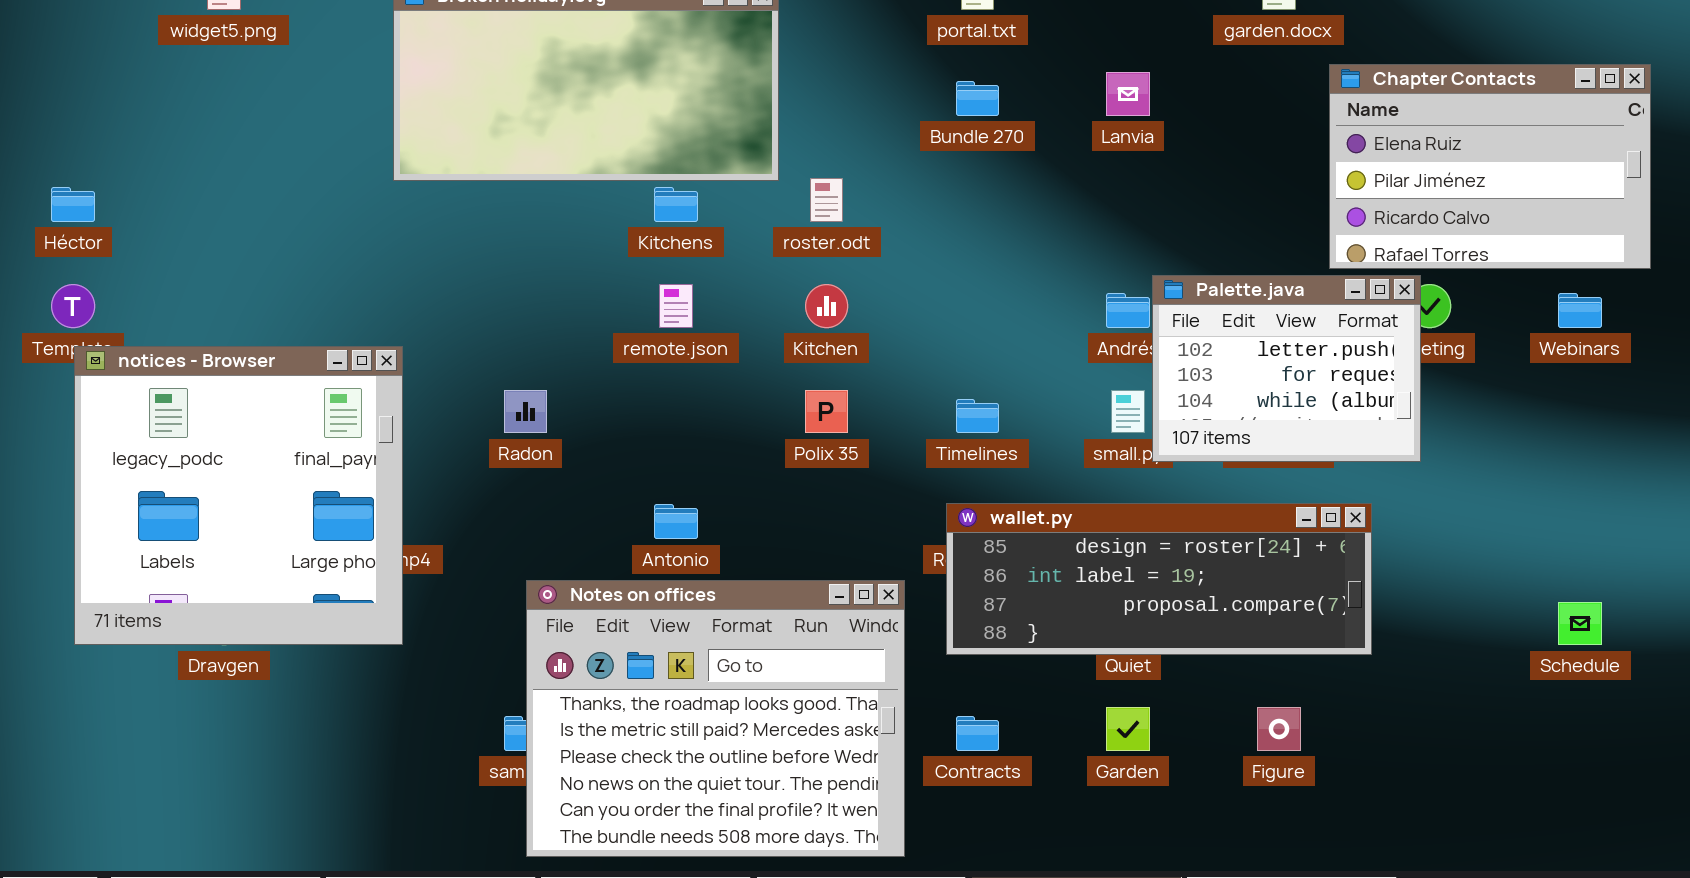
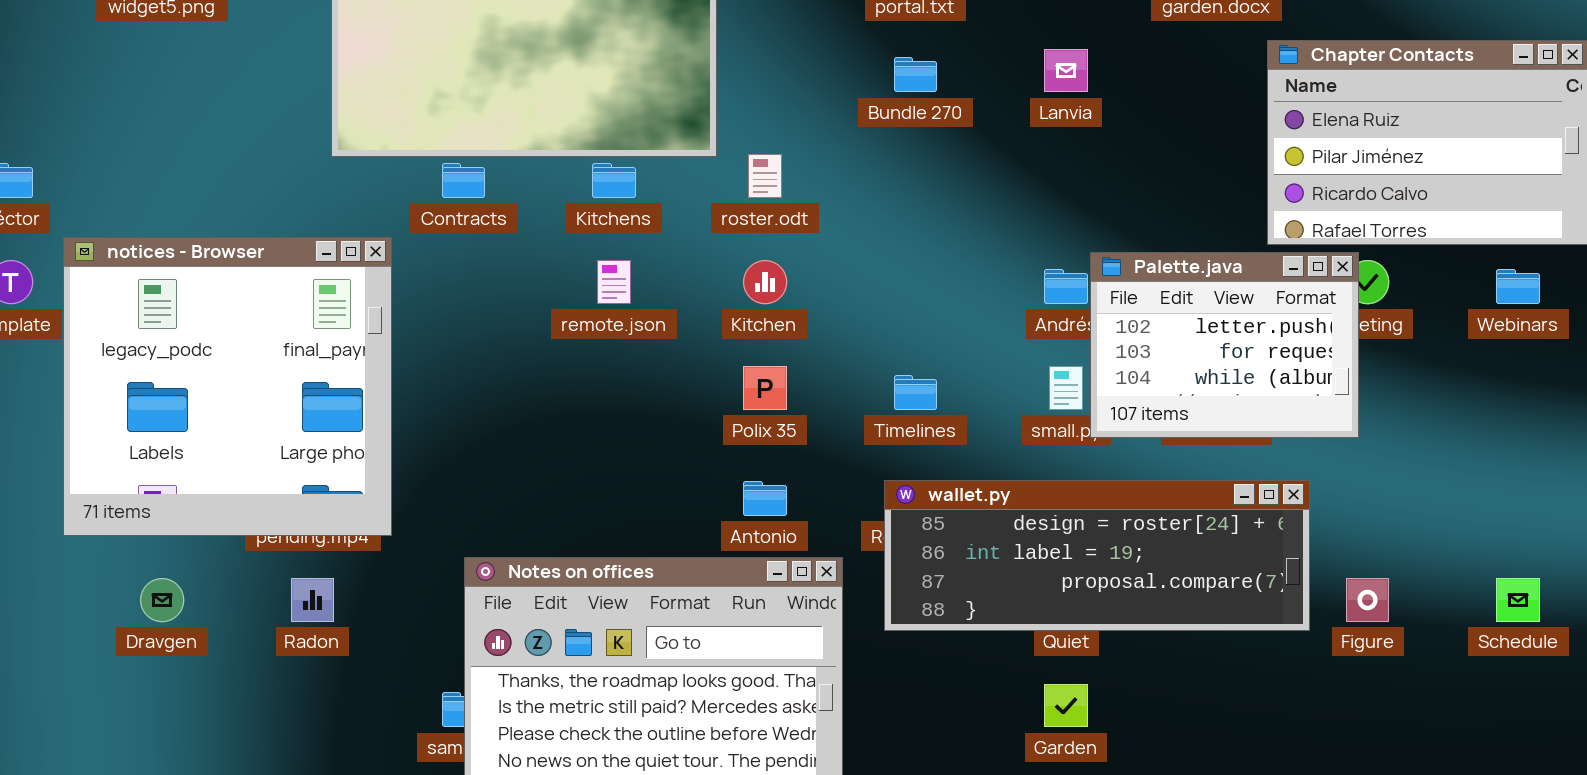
notices - Browser: [74,346,403,645] -> [63,237,392,536], moved
Radon: [504,390,547,433] -> [291,578,334,622], moved
Antonio: [654,504,698,539] -> [743,481,787,516], moved
Figure: [1257,707,1301,751] -> [1346,578,1389,622], moved
Contracts: [956,716,999,751] -> [442,163,485,198], moved

